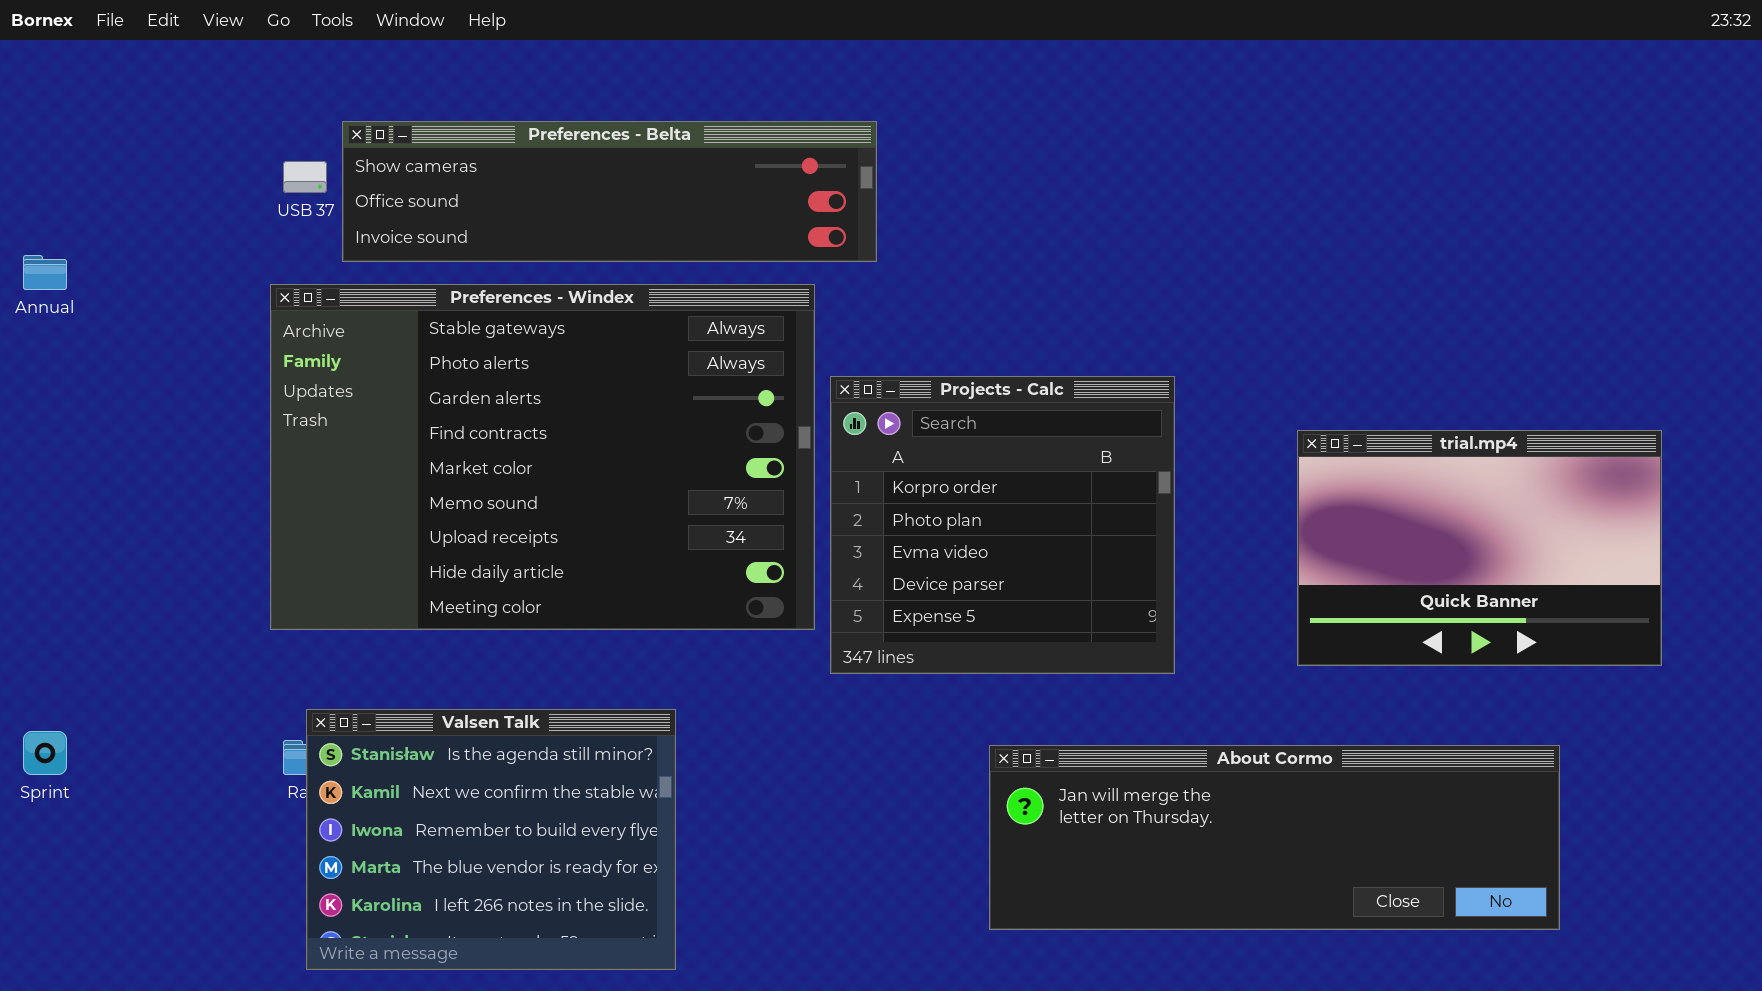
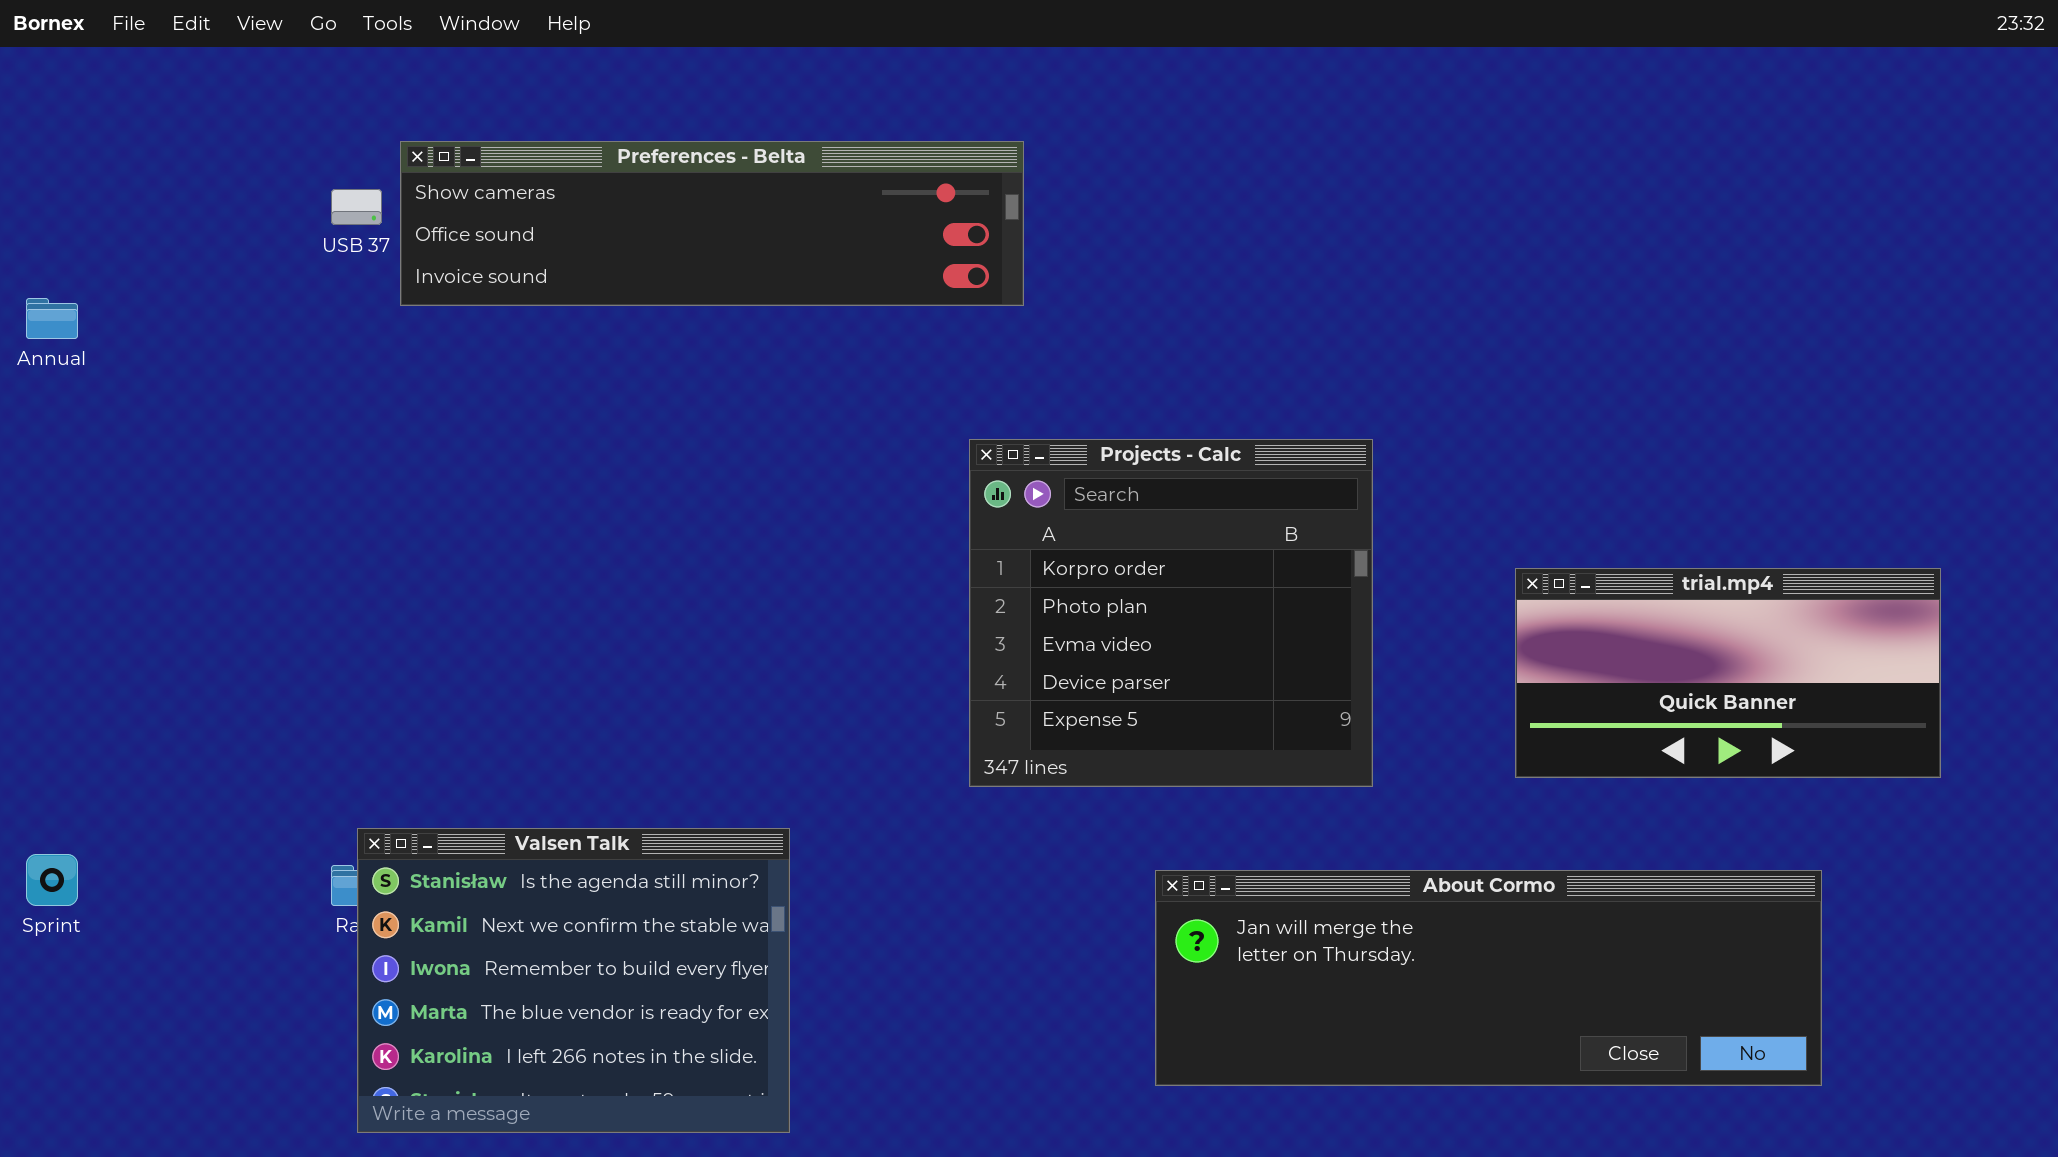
Preferences - Windex: [270,284,815,630] -> none, closed
trial.mp4: [1297,430,1662,666] -> [1515,568,1941,778], resized

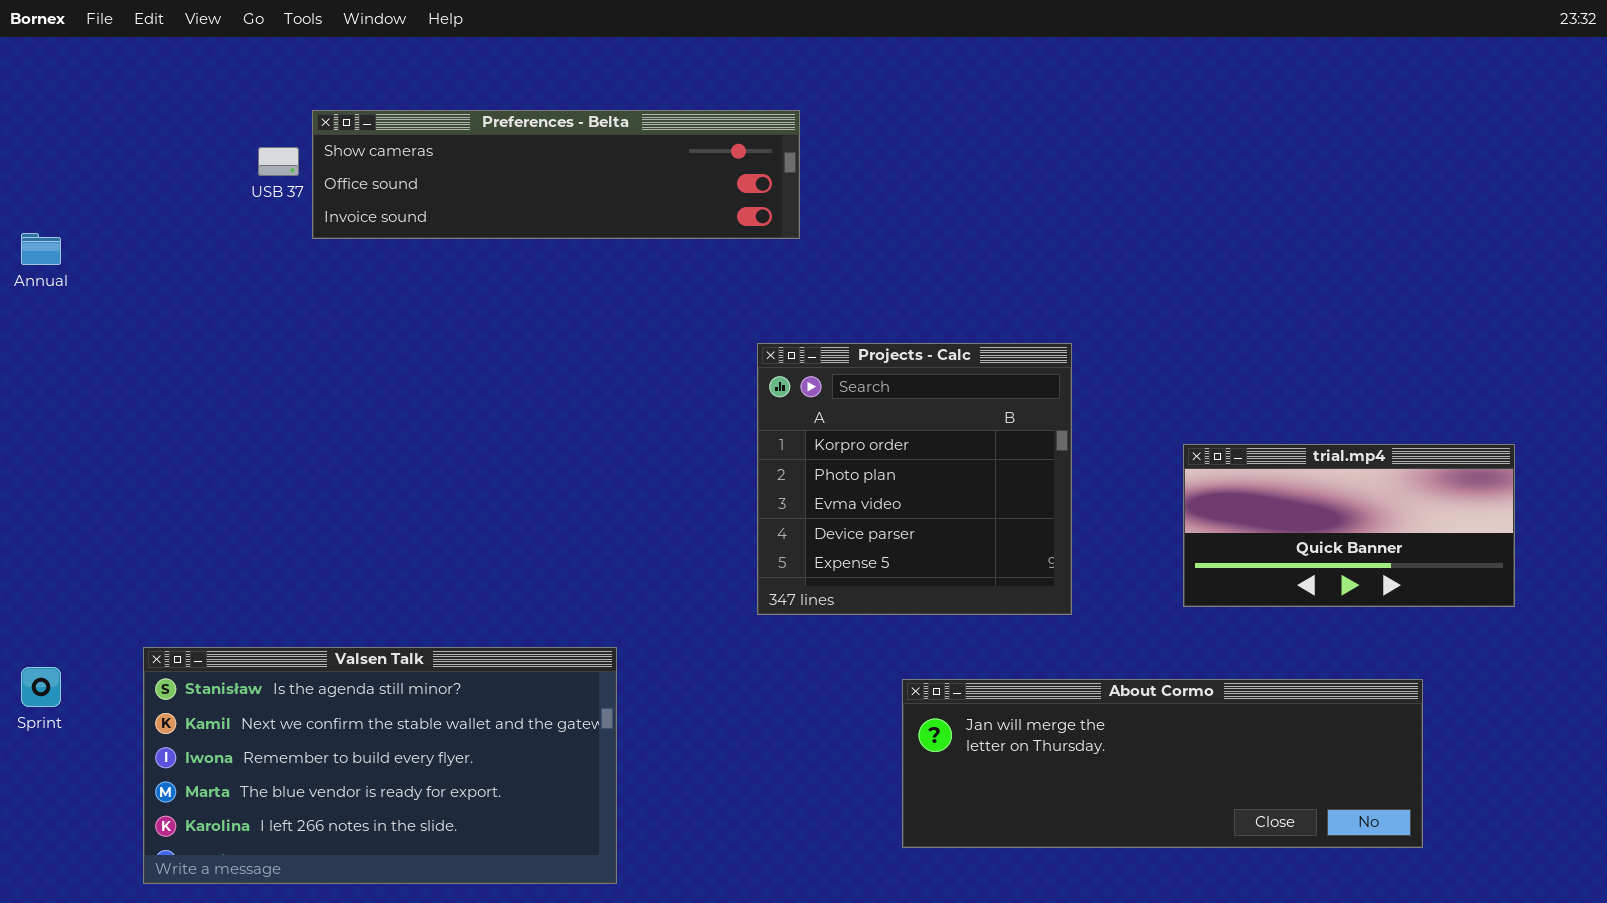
Valsen Talk: [357,828,790,1133] -> [143,647,617,884], resized

